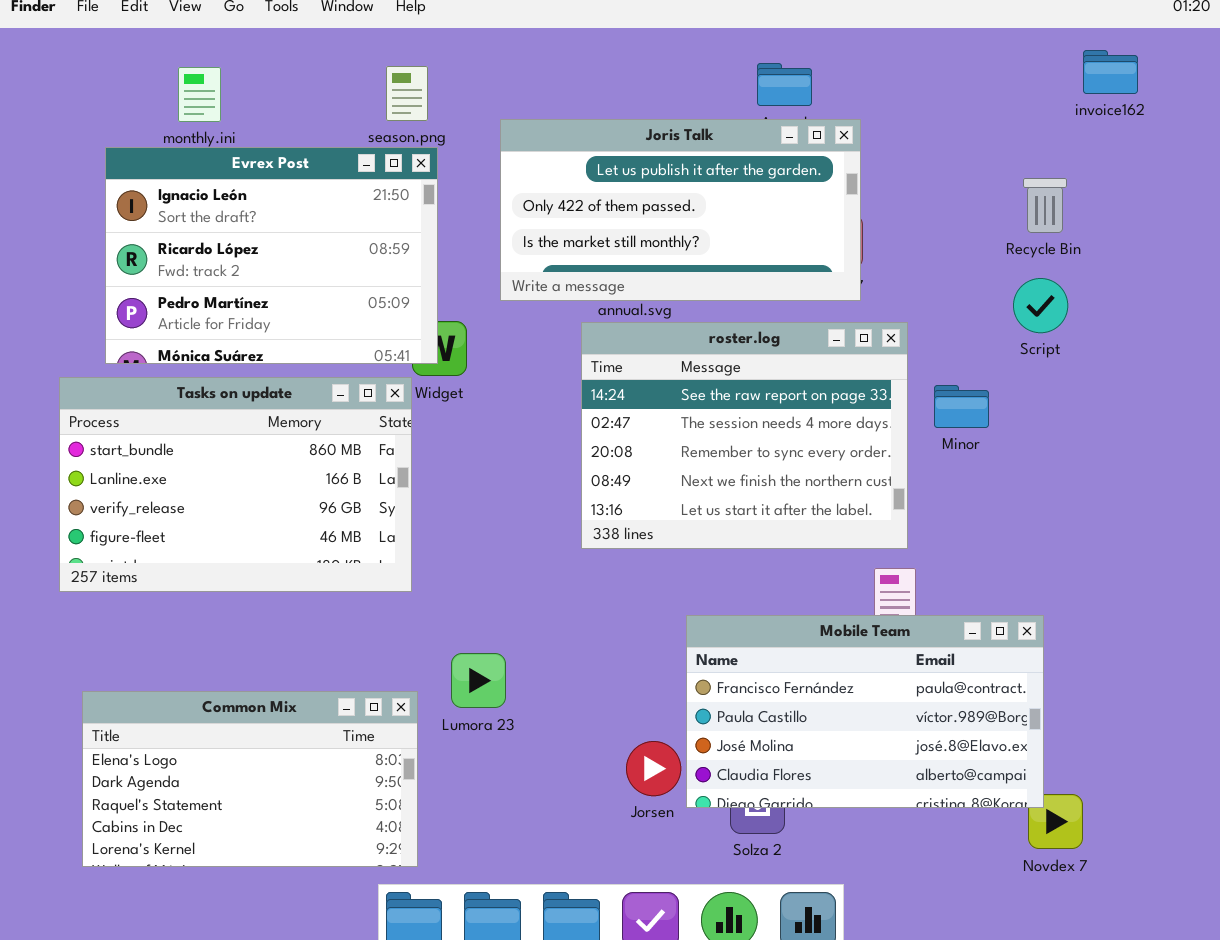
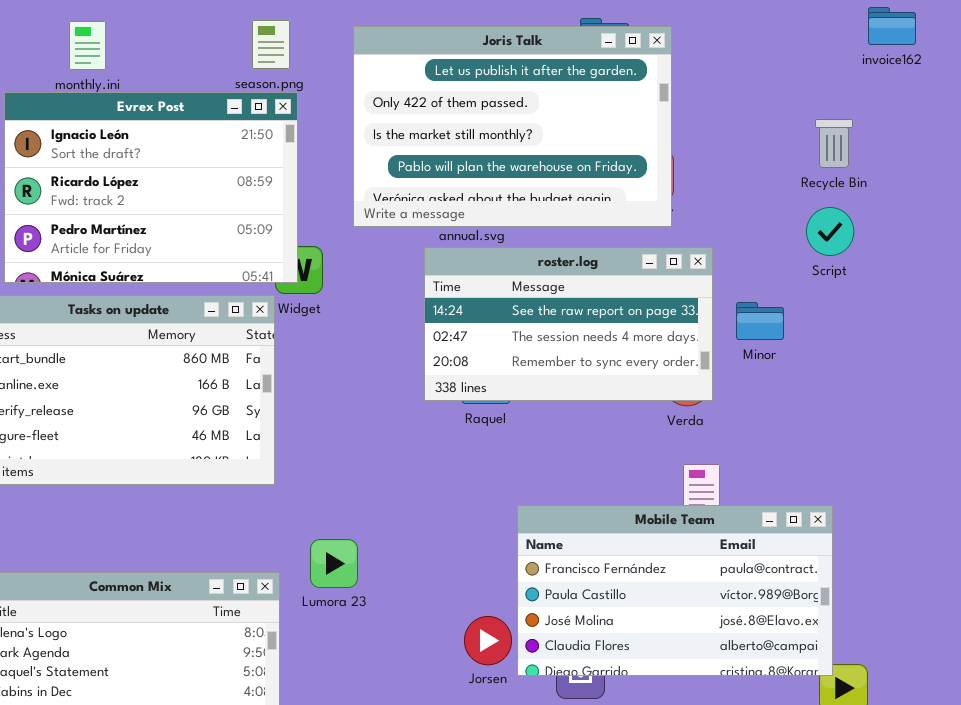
Joris Talk: [500,119,861,301] -> [353,26,672,227], resized
roster.log: [581,322,908,549] -> [424,247,713,401], resized

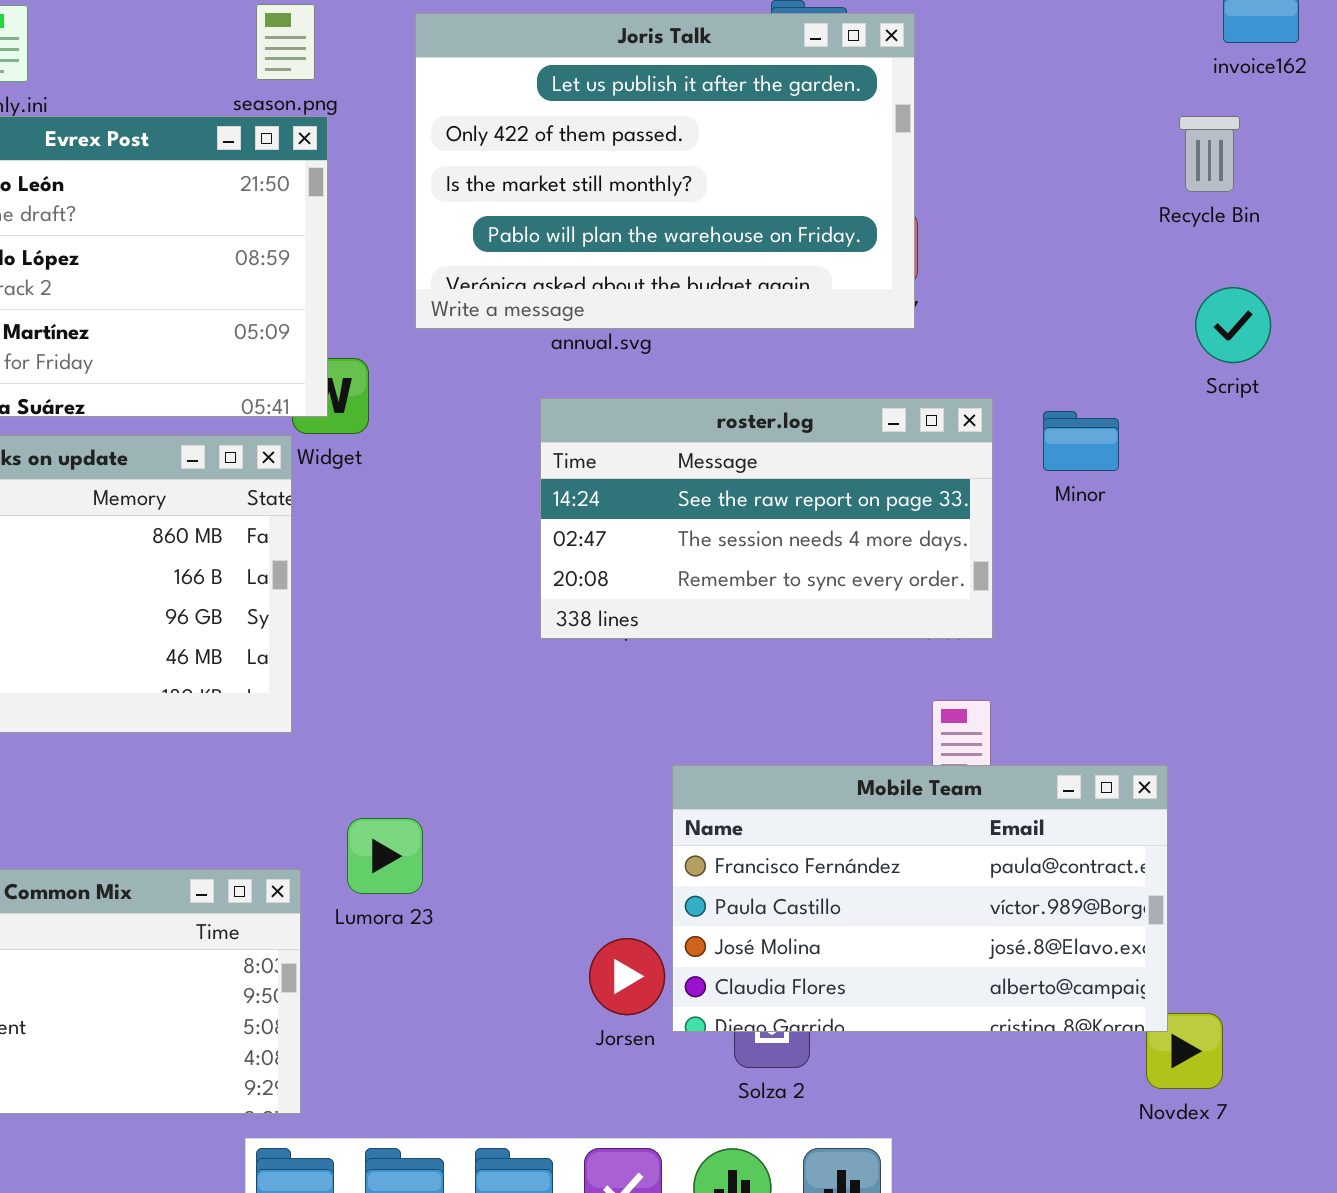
Recycle Bin: [815,119,853,168] -> [1179,116,1240,192], moved
Script: [806,207,854,256] -> [1195,287,1271,363], moved
roster.log: [424,247,713,401] -> [540,398,993,639], moved
Minor: [736,302,784,340] -> [1043,411,1119,471], moved

